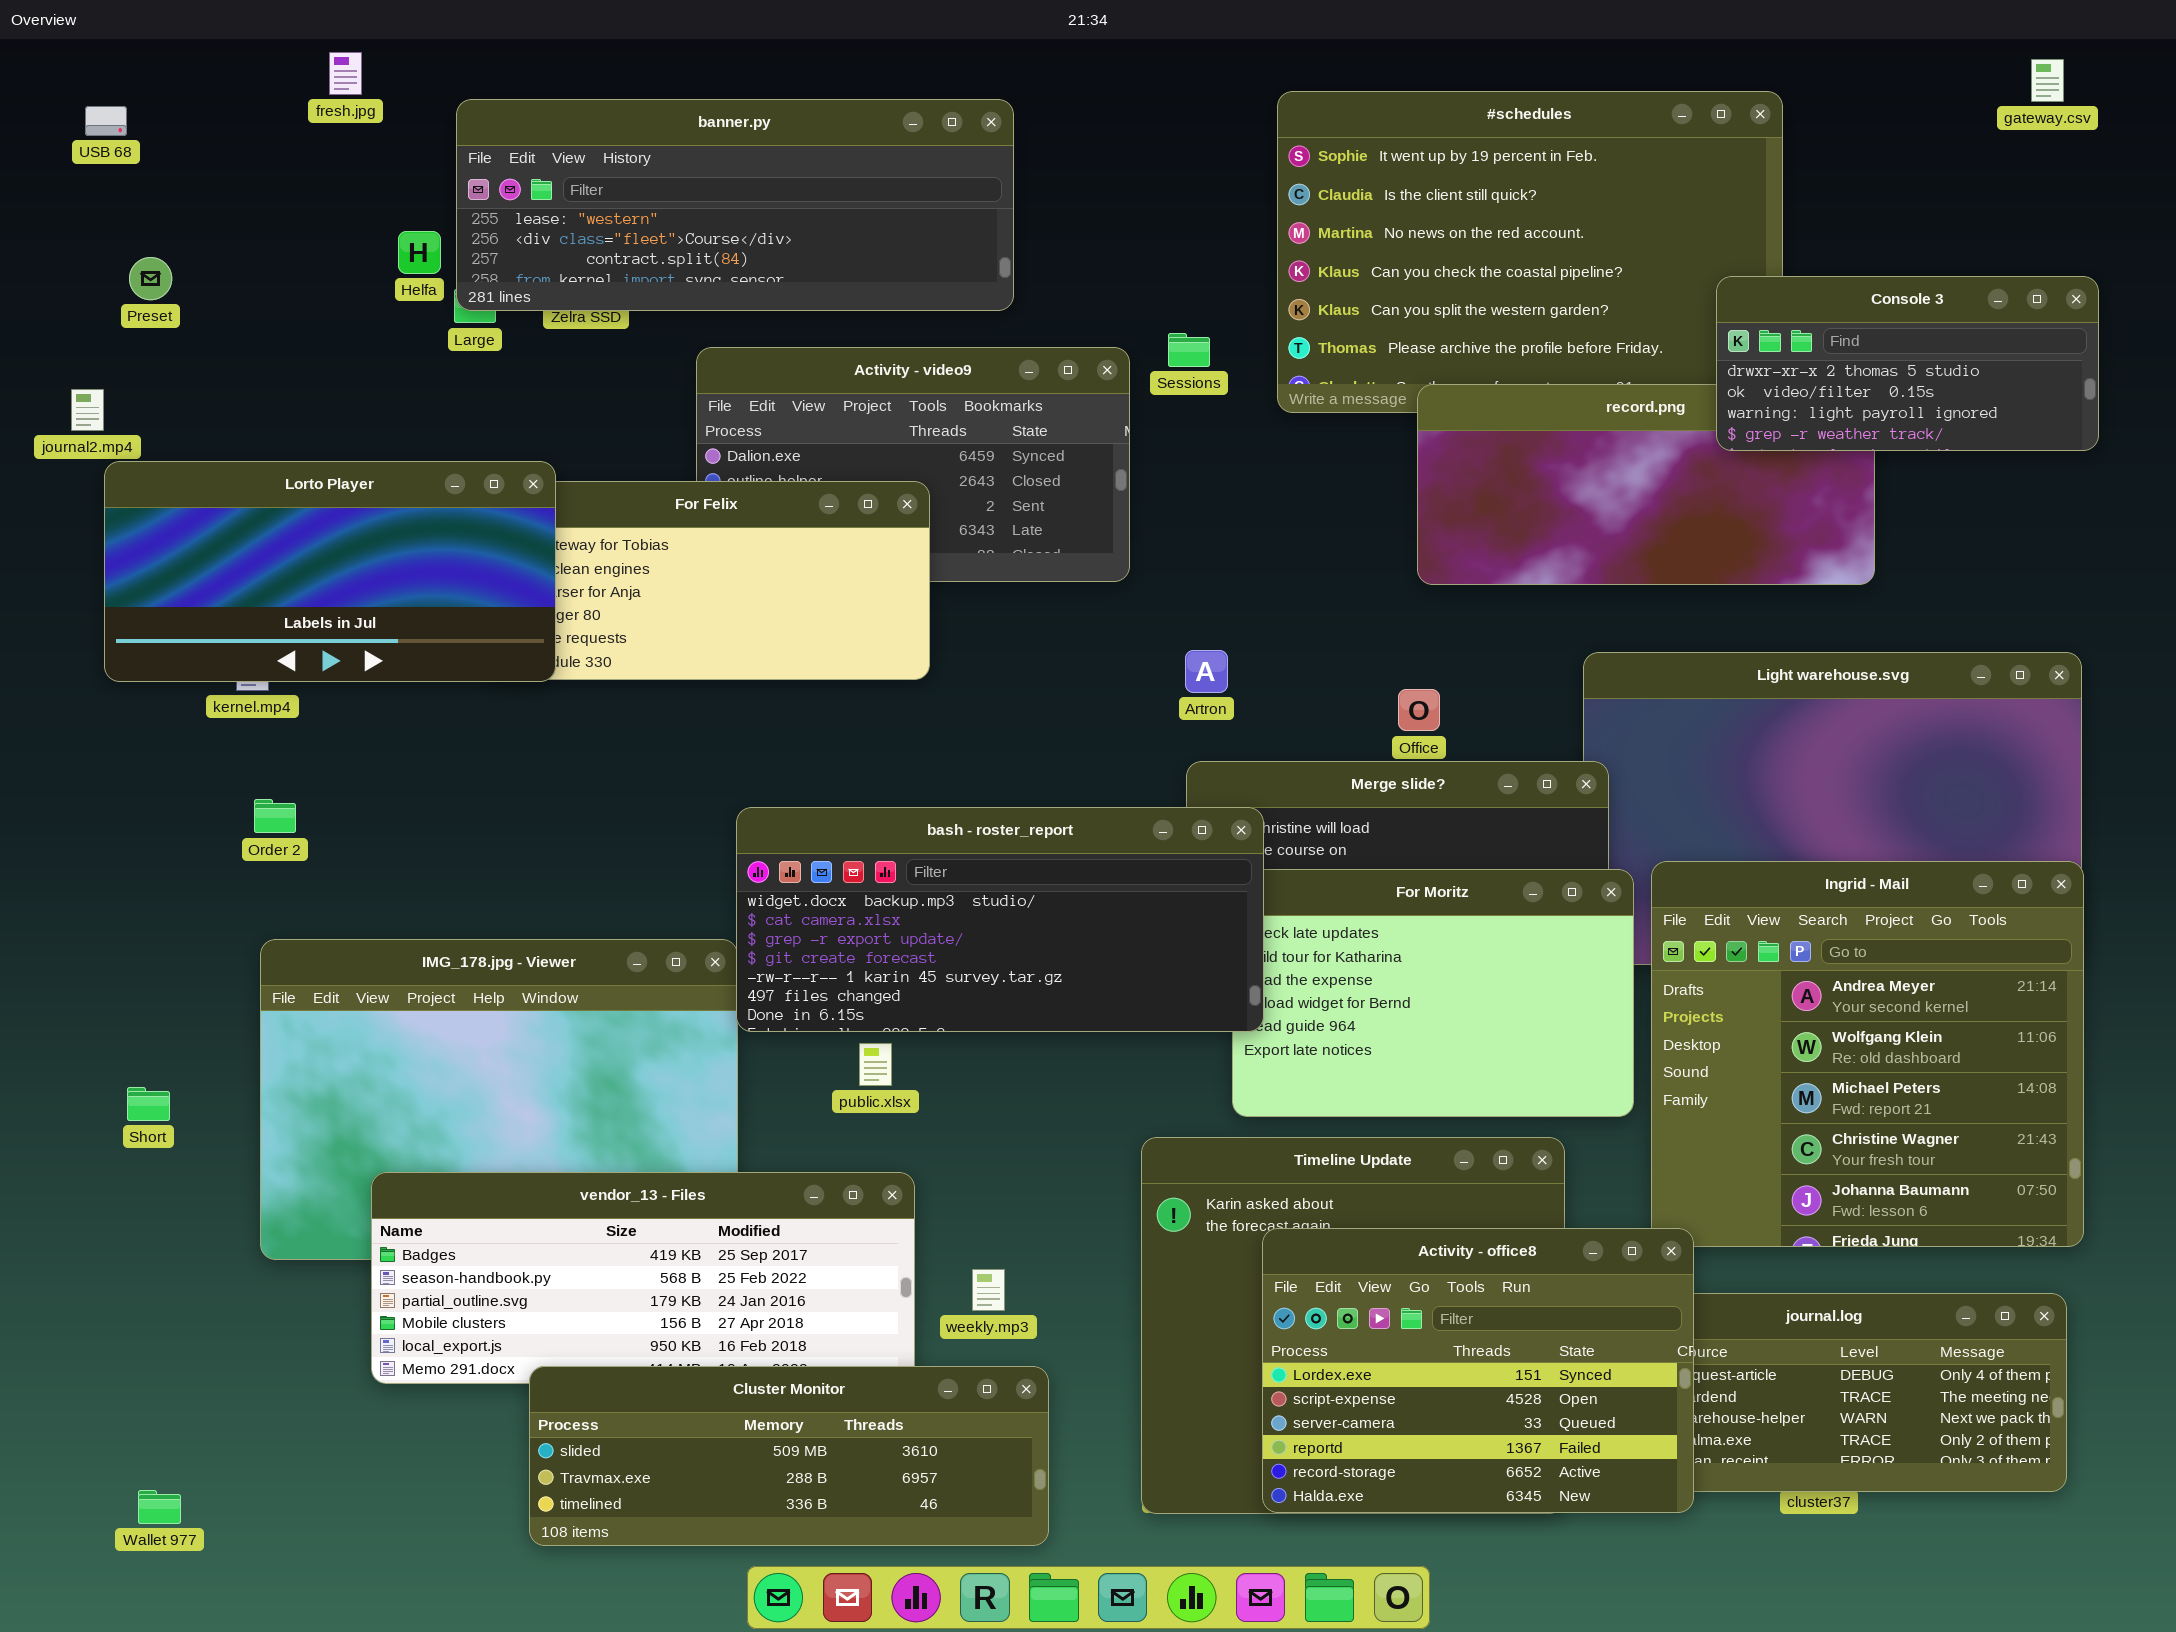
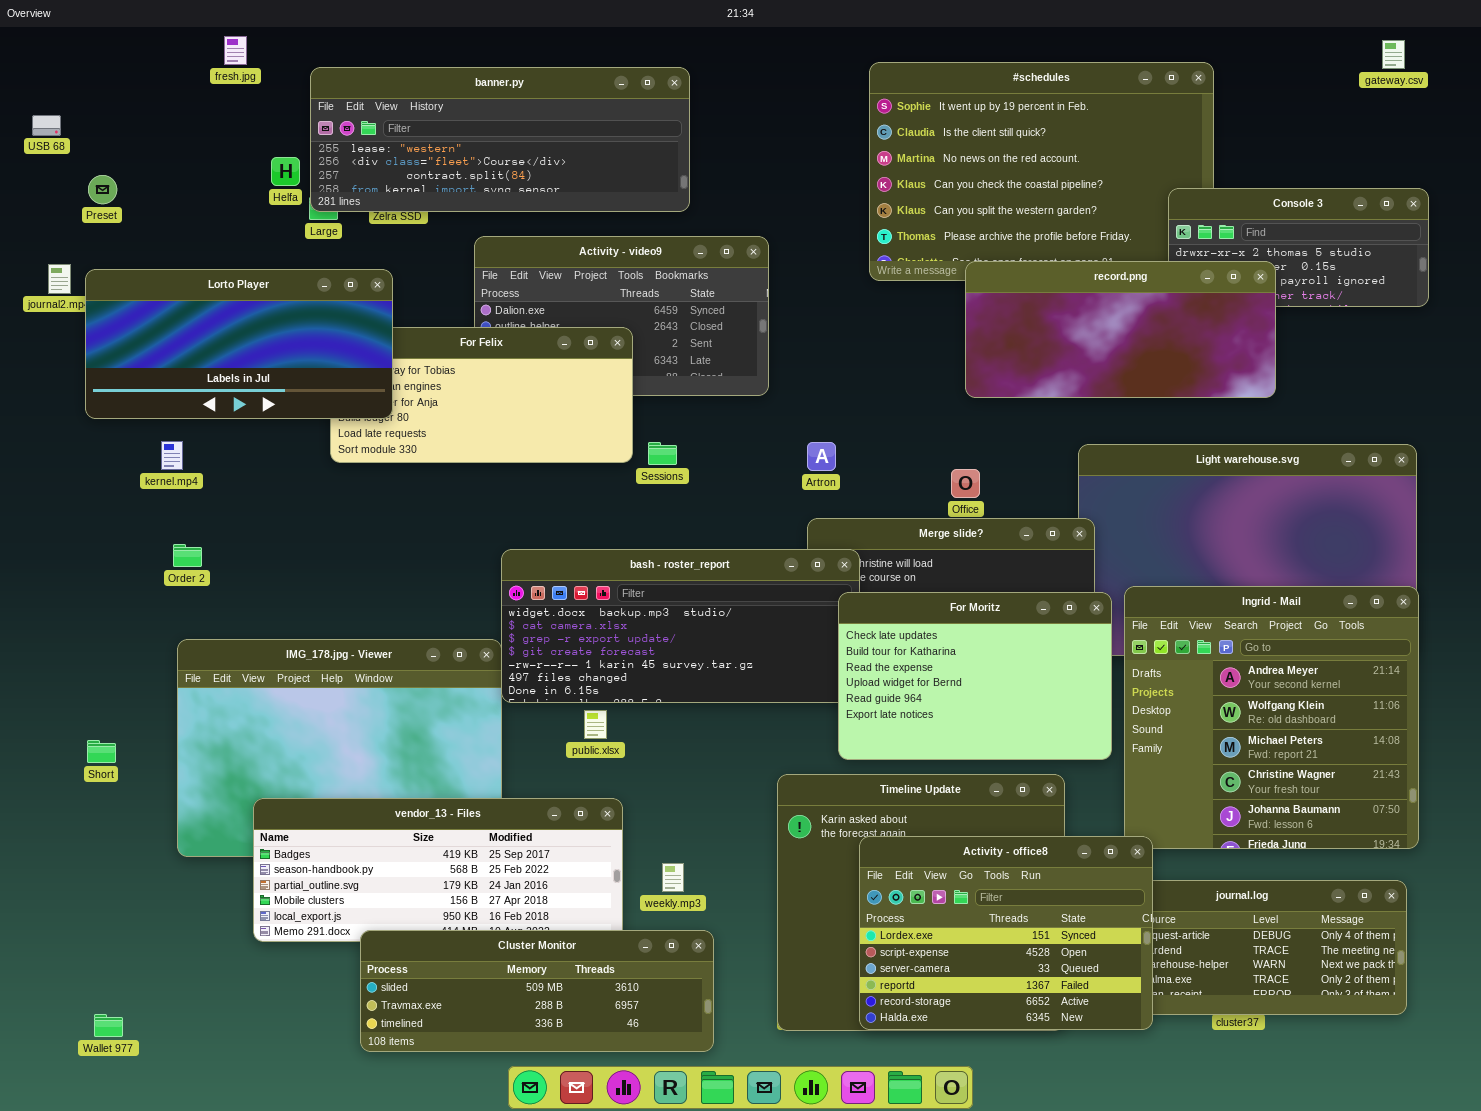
USB 68: [85,106,127,136] -> [32,115,61,136], moved
Sessions: [1168,333,1210,367] -> [648,442,677,465], moved
record.png: [1417,384,1875,585] -> [965,261,1276,398], raised
Lorto Player: [104,461,556,682] -> [85,269,393,419], moved
For Moritz: [1232,869,1634,1117] -> [838,592,1112,760], raised

